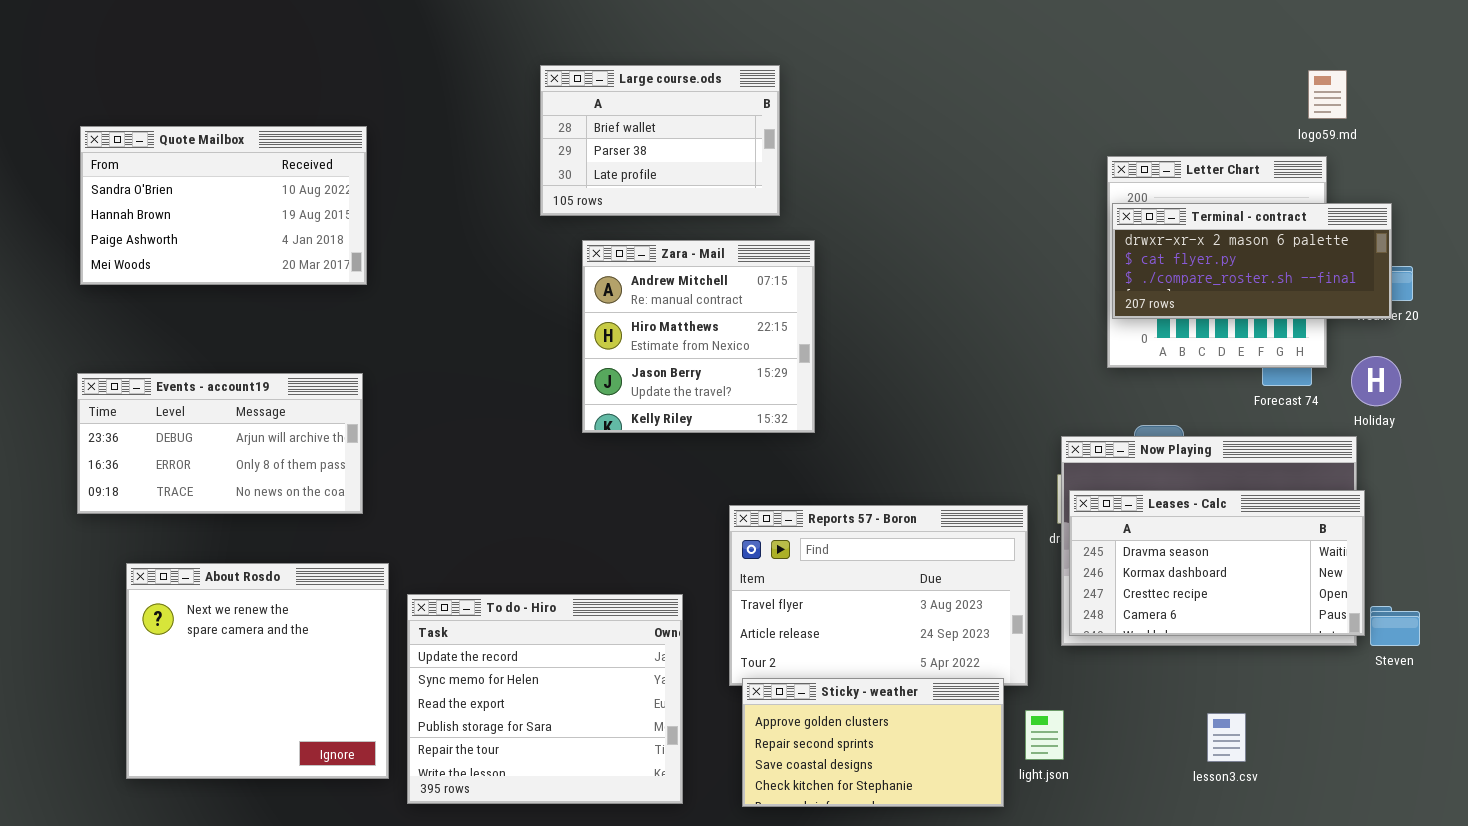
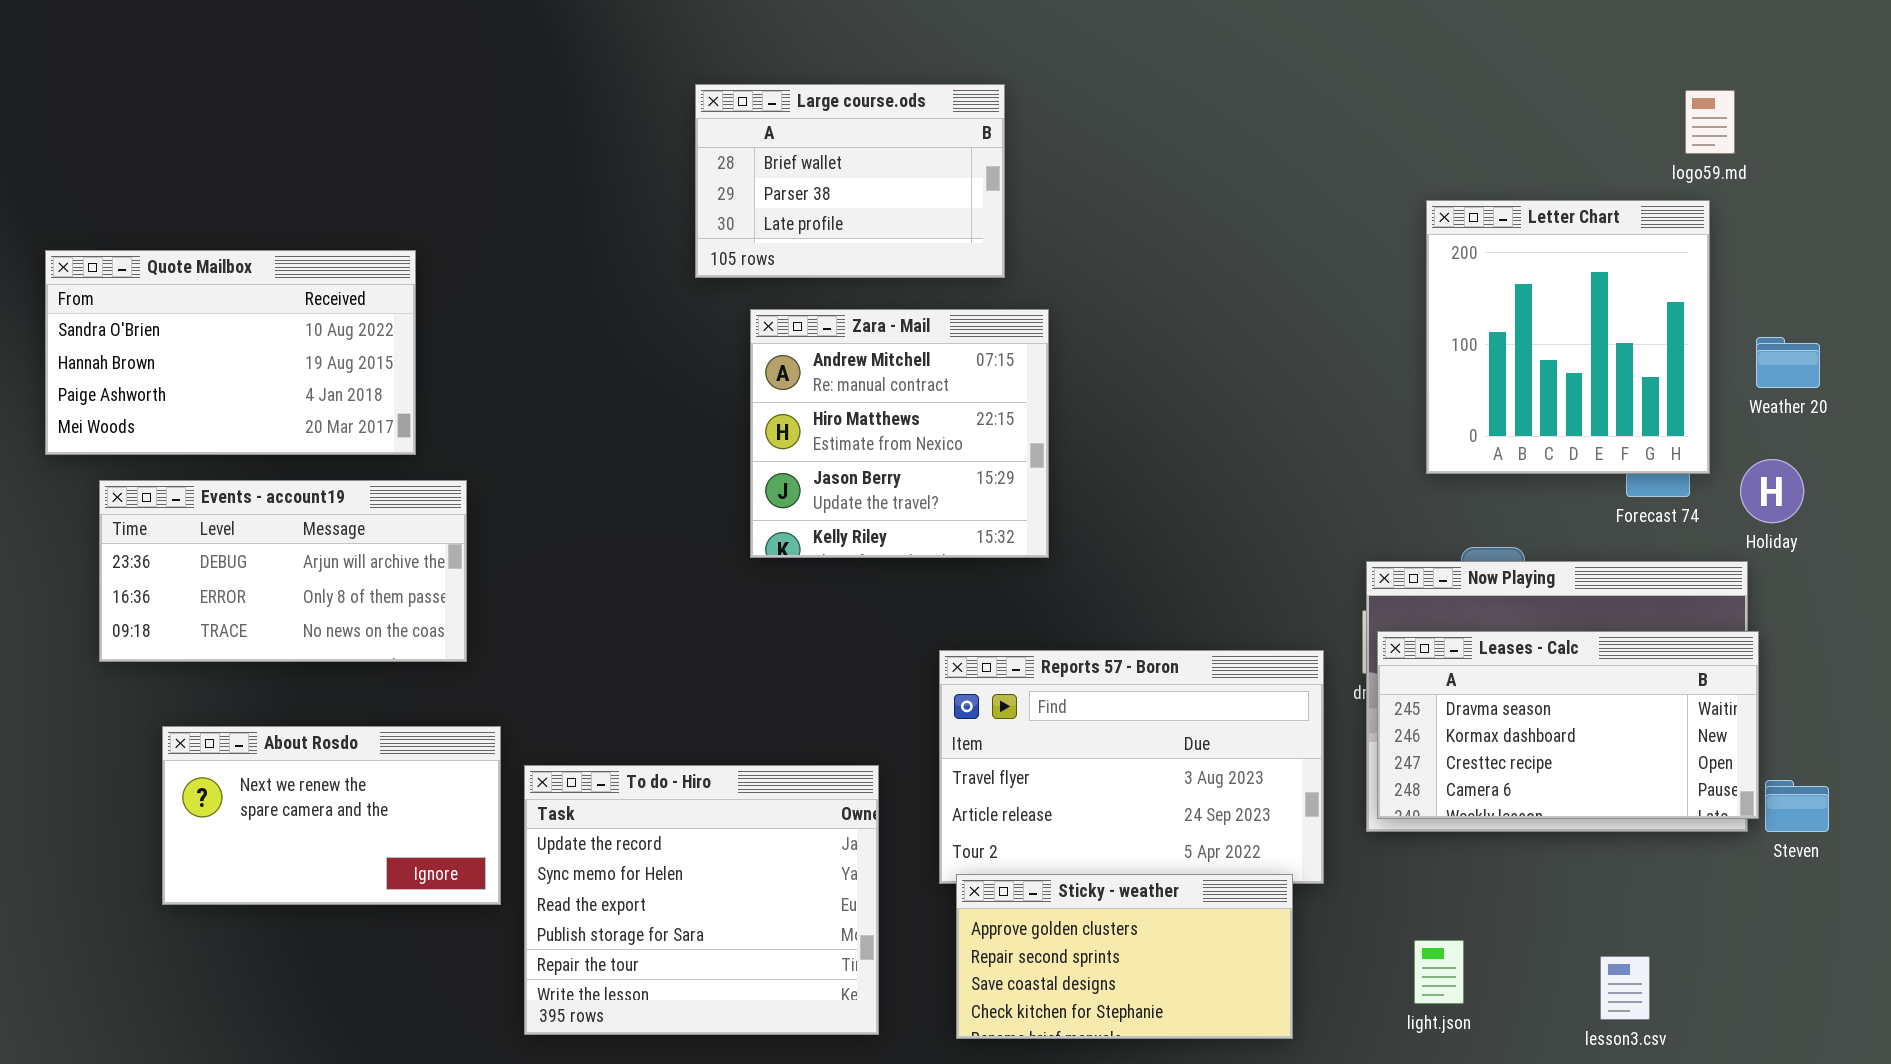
Quote Mailbox: [80,126,367,285] -> [45,250,416,455], moved
Terminal - contract: [1112,203,1392,319] -> none, closed
About Rosdo: [126,563,389,779] -> [162,726,501,905], resized
light.json: [1025,710,1064,760] -> [1414,940,1464,1004], moved
lesson3.csv: [1207,713,1246,762] -> [1600,956,1650,1020], moved

